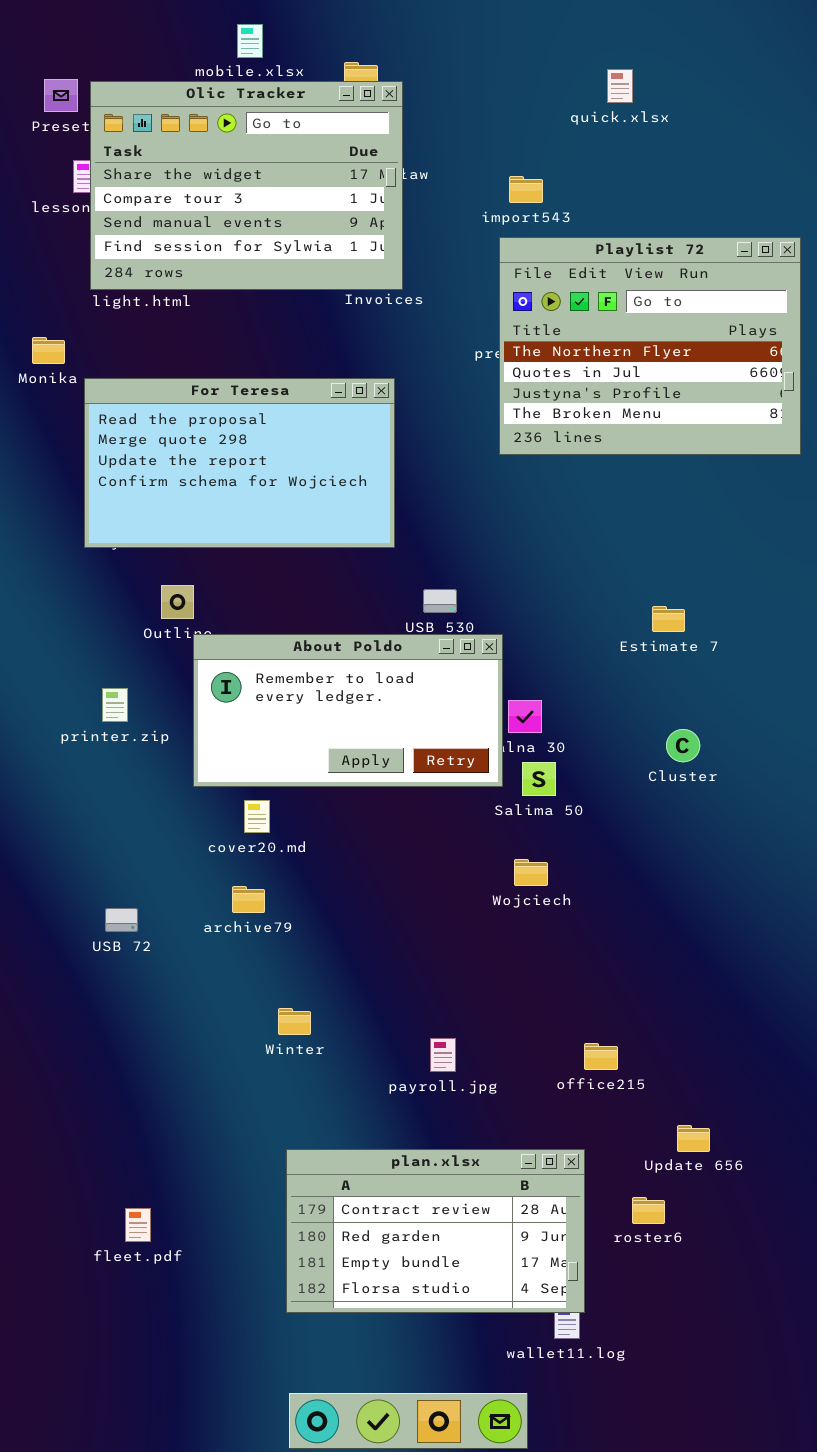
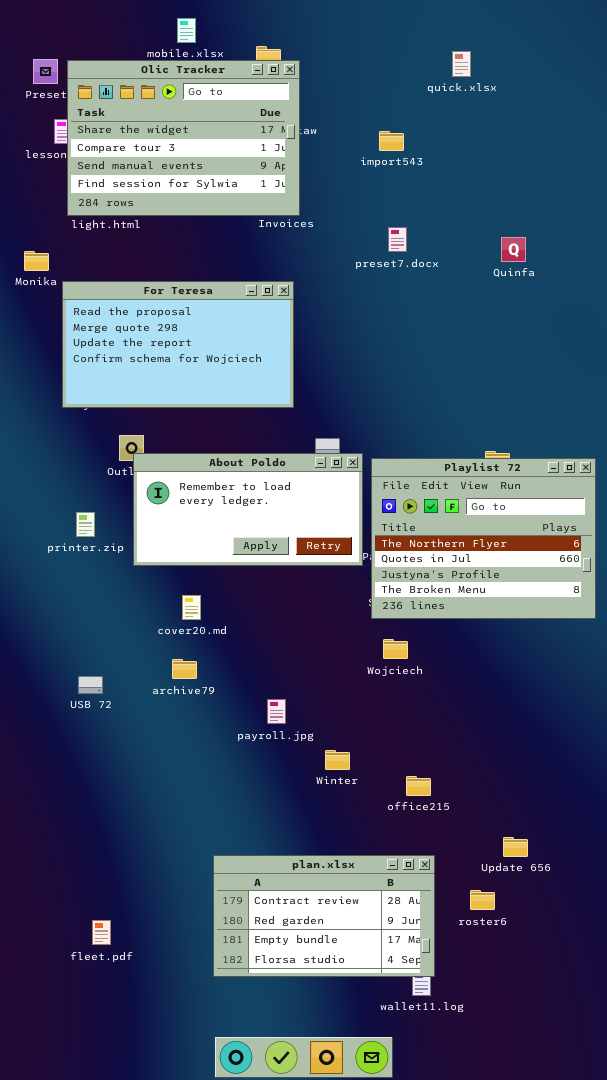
Playlist 72: [499,237,801,455] -> [371,458,596,619], moved
About Poldo: [193,634,503,787] -> [133,453,363,566], moved
Winter: [278,1008,311,1035] -> [325,750,350,770], moved
payroll.jpg: [430,1038,456,1072] -> [267,699,286,724], moved
office215: [584,1043,618,1070] -> [406,776,431,796], moved
fleet.pdf: [125,1208,151,1242] -> [92,920,111,945], moved

